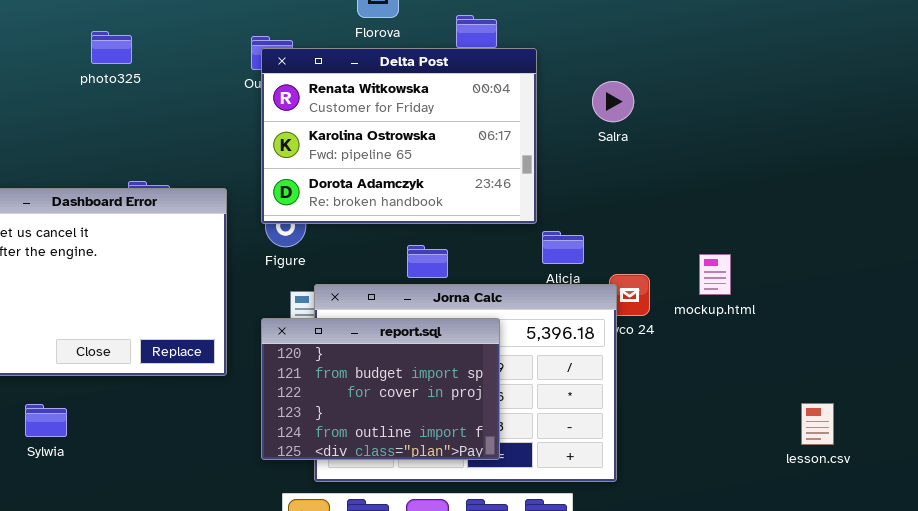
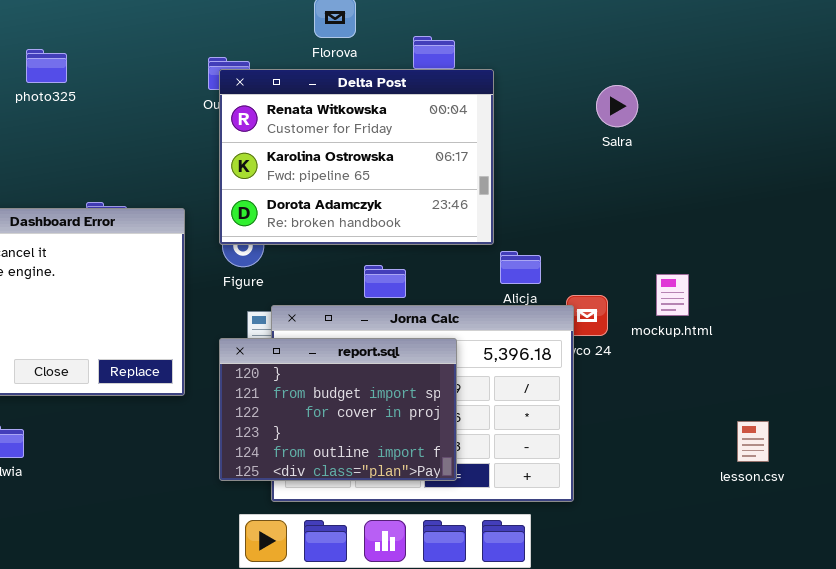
photo325: [91,31,132,64] -> [26,49,67,83], moved
Salra: [592,81,634,122] -> [596,85,638,127], moved
lesson.csv: [801,403,834,445] -> [737,421,769,462], moved

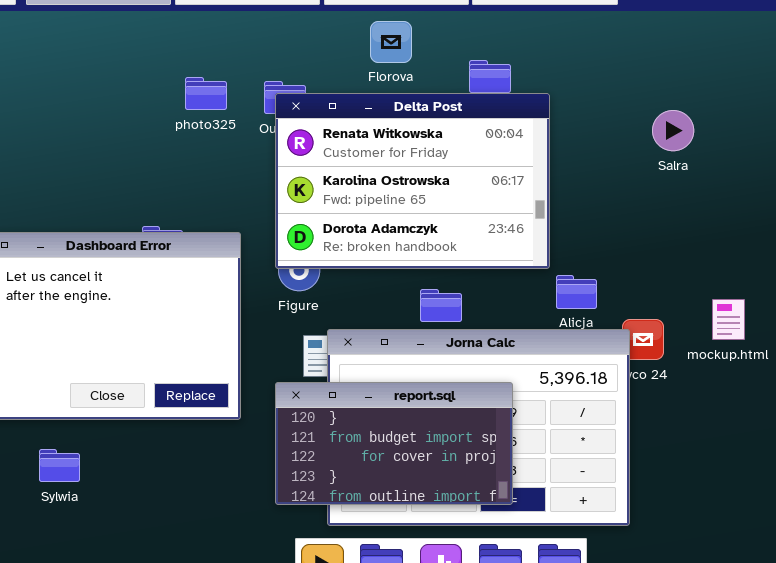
photo325: [26,49,67,83] -> [185,77,227,110], moved
report.sql: [219,338,457,481] -> [275,382,513,505], resized

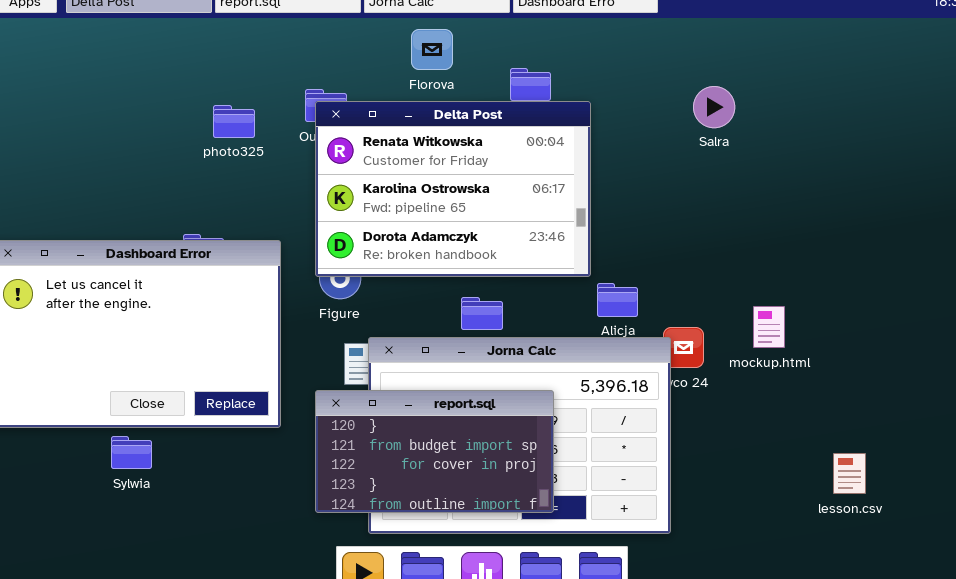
photo325: [185,77,227,110] -> [213,105,255,138], moved
Salra: [652,110,694,151] -> [693,86,735,128], moved
Sylwia: [39,449,80,482] -> [111,436,152,469], moved

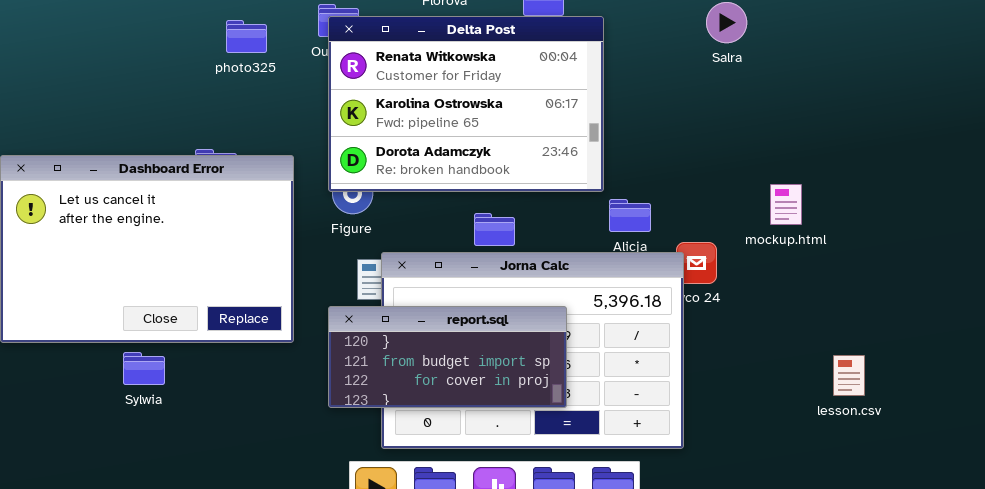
mockup.html: [753,306,785,348] -> [770,184,802,225], moved
report.sql: [315,390,554,513] -> [328,306,567,408], resized
lesson.csv: [833,453,866,494] -> [833,355,865,396], moved

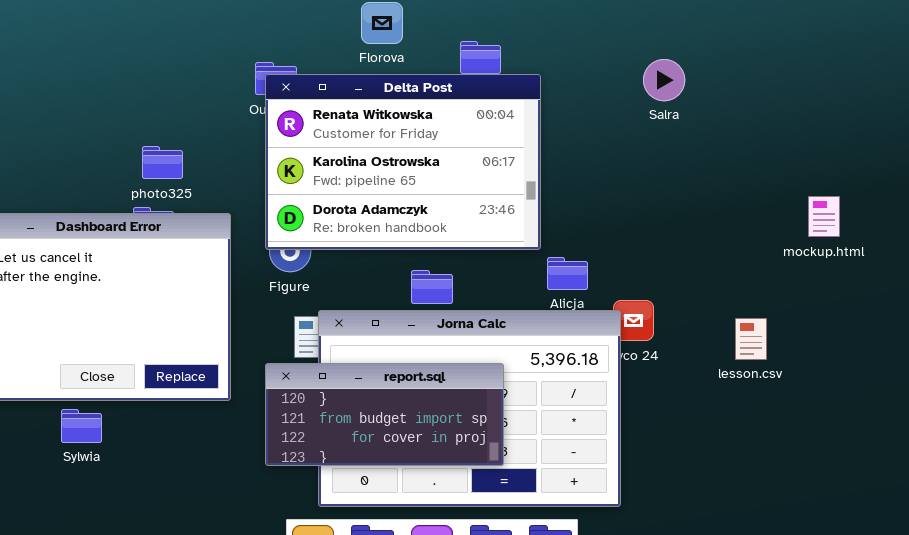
photo325: [226,20,267,53] -> [142,146,183,179], moved
mockup.html: [770,184,802,225] -> [808,196,840,237], moved
lesson.csv: [833,355,865,396] -> [735,318,767,360], moved

